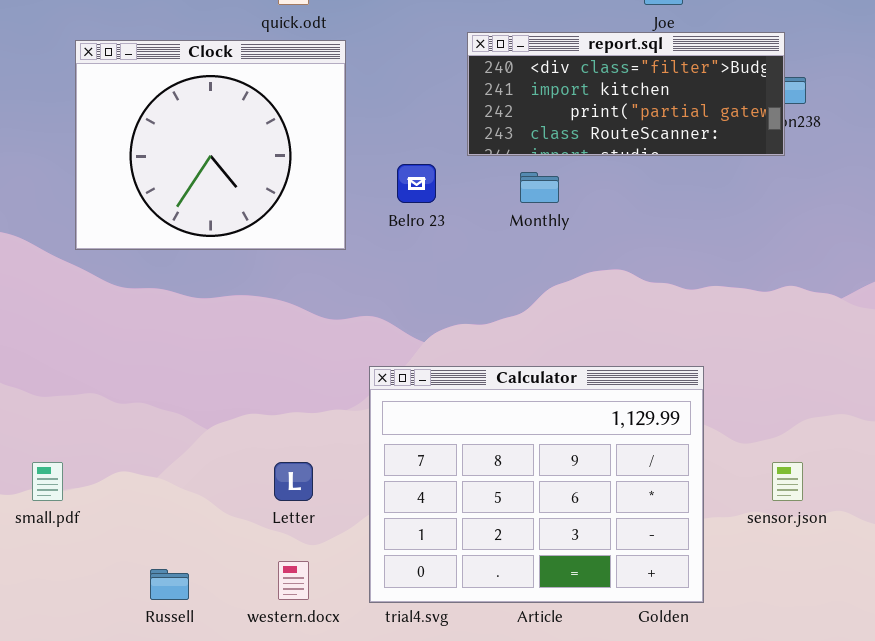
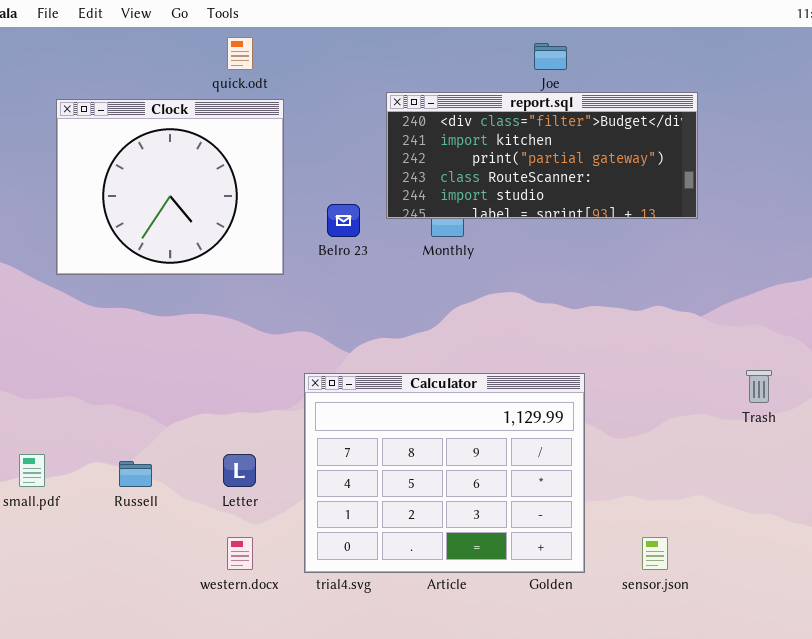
report.sql: [467,32,785,156] -> [386,92,698,219], resized
sensor.json: [772,462,803,501] -> [642,537,668,570], moved
Russell: [150,569,189,600] -> [119,461,152,487], moved

